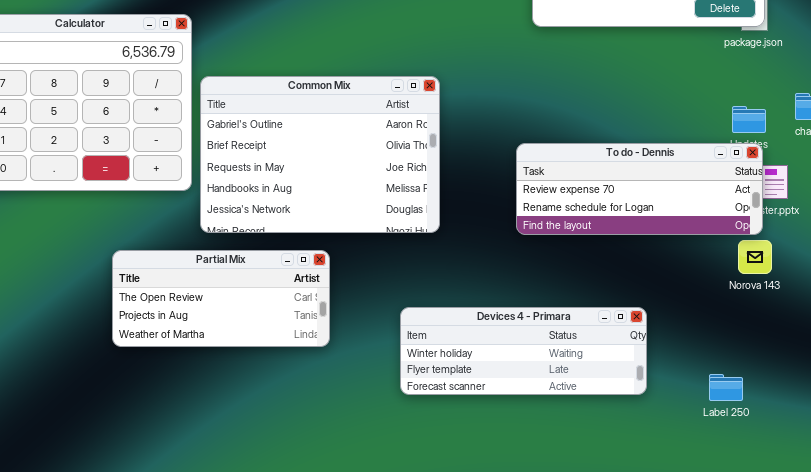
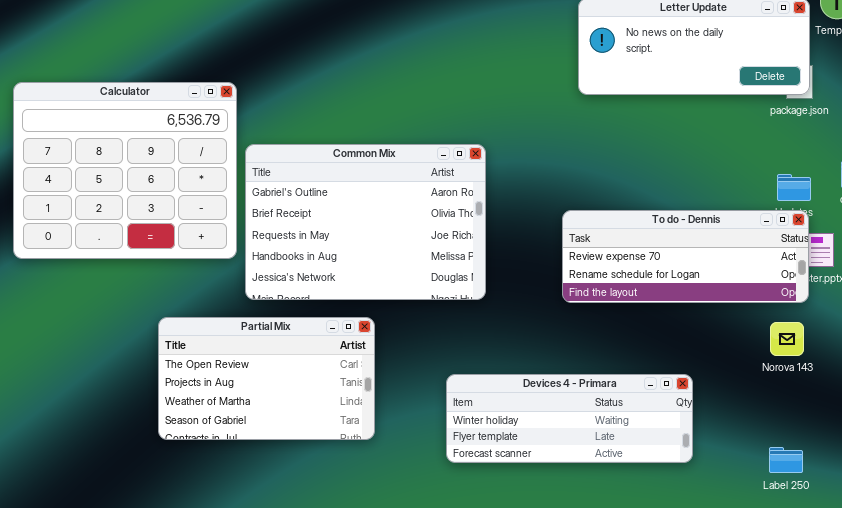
Norova 143: [738,240,772,274] -> [770,322,804,356], moved
Partial Mix: [112,250,330,347] -> [158,317,375,440], resized
Label 250: [709,374,743,401] -> [769,447,803,473], moved

